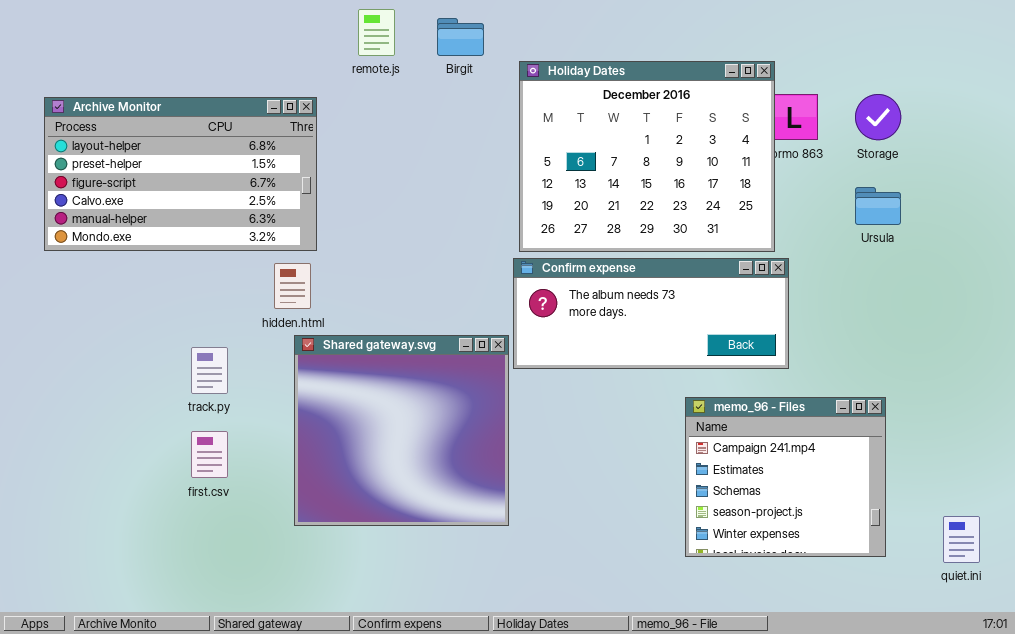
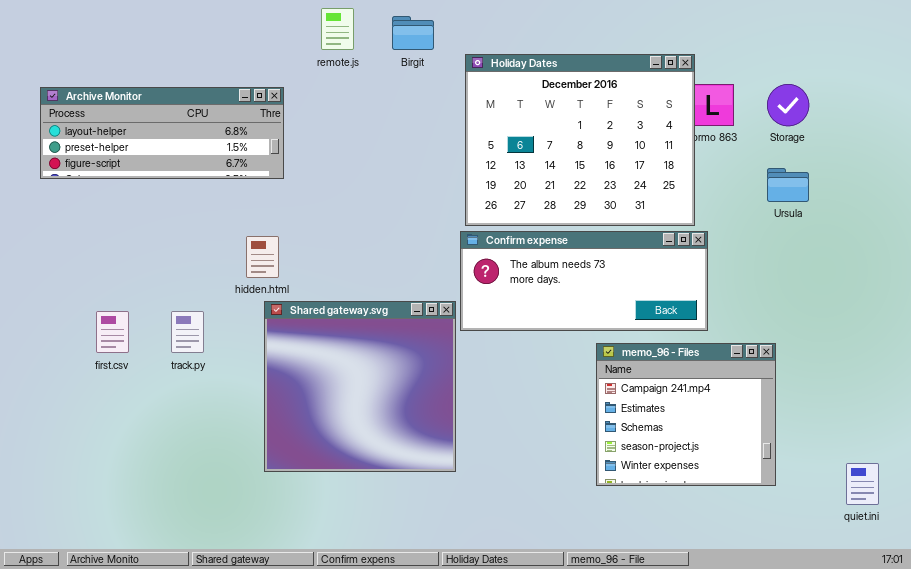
Archive Monitor: [44,97,317,251] -> [40,87,284,179], resized
memo_96 - Files: [685,397,886,557] -> [596,343,776,486], moved
first.csv: [191,431,228,478] -> [96,311,129,353], moved

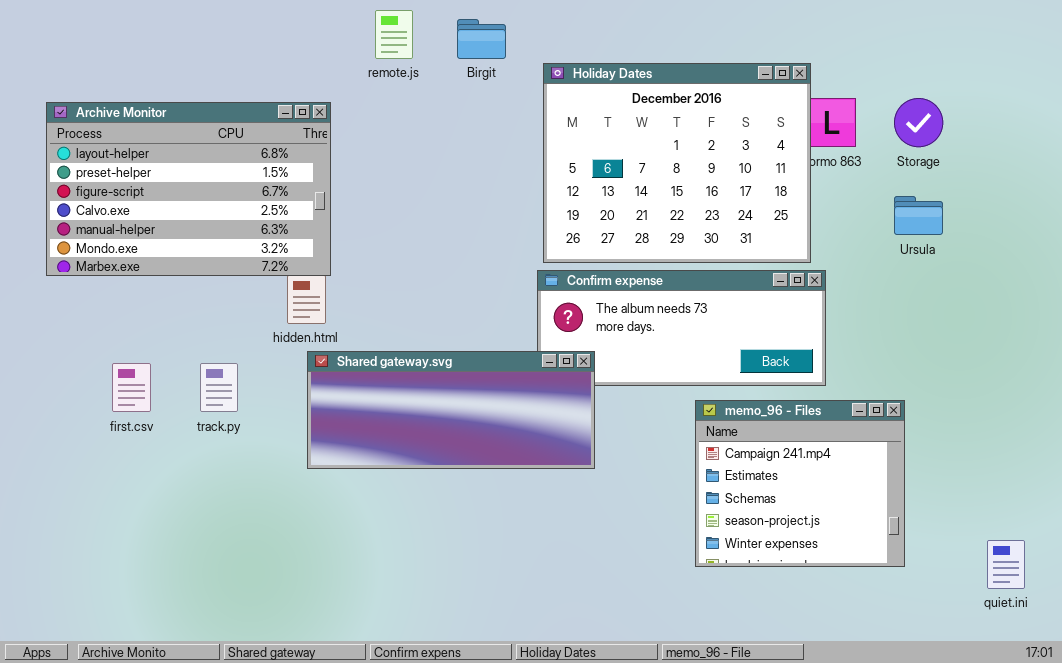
Archive Monitor: [40,87,284,179] -> [46,102,331,276], resized
Shared gateway.svg: [264,301,456,472] -> [307,351,595,469], resized

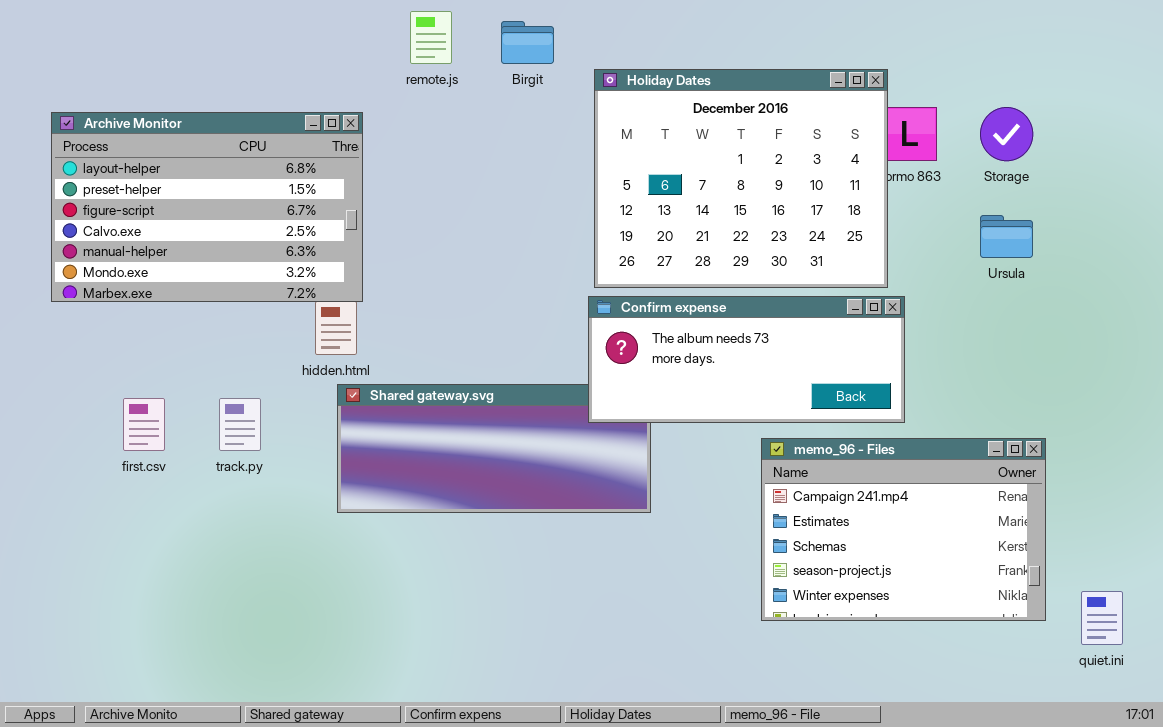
Confirm expense: [537,270,826,386] -> [588,296,905,423], raised
memo_96 - Files: [695,400,905,567] -> [761,438,1046,621], resized

